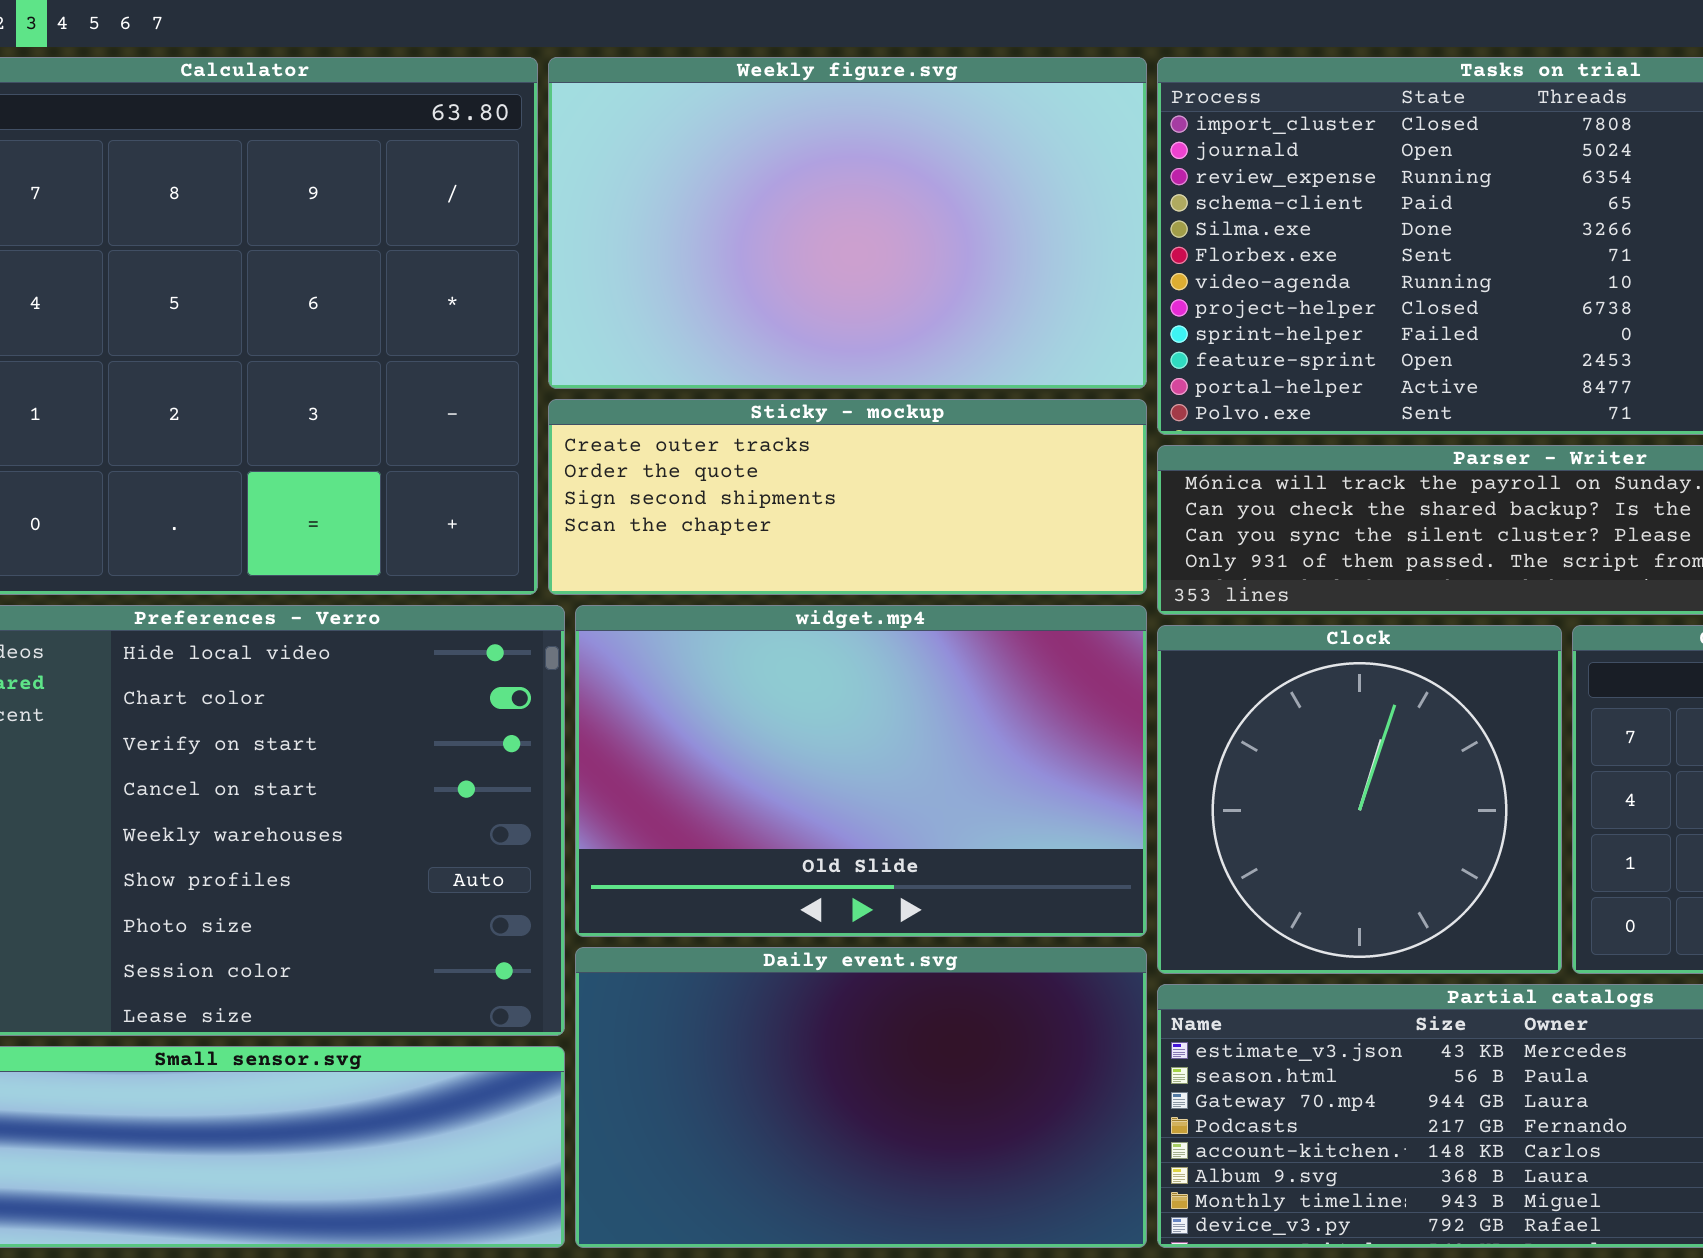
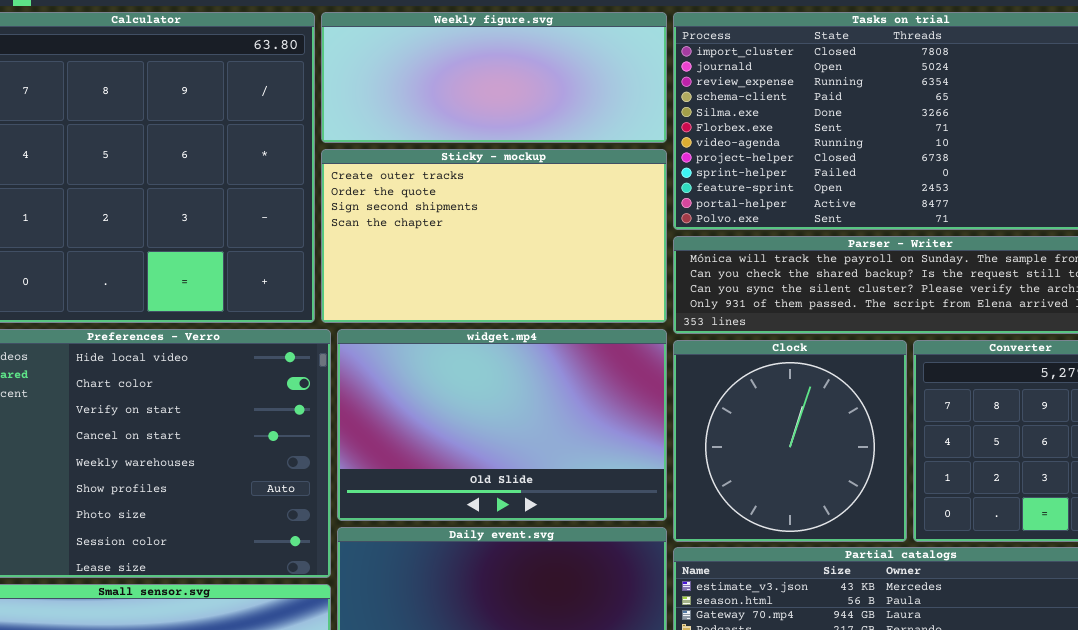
Weekly figure.svg: [548,57,1147,389] -> [321,12,667,143], resized
Sticky - mockup: [548,399,1147,595] -> [321,149,667,323], resized

